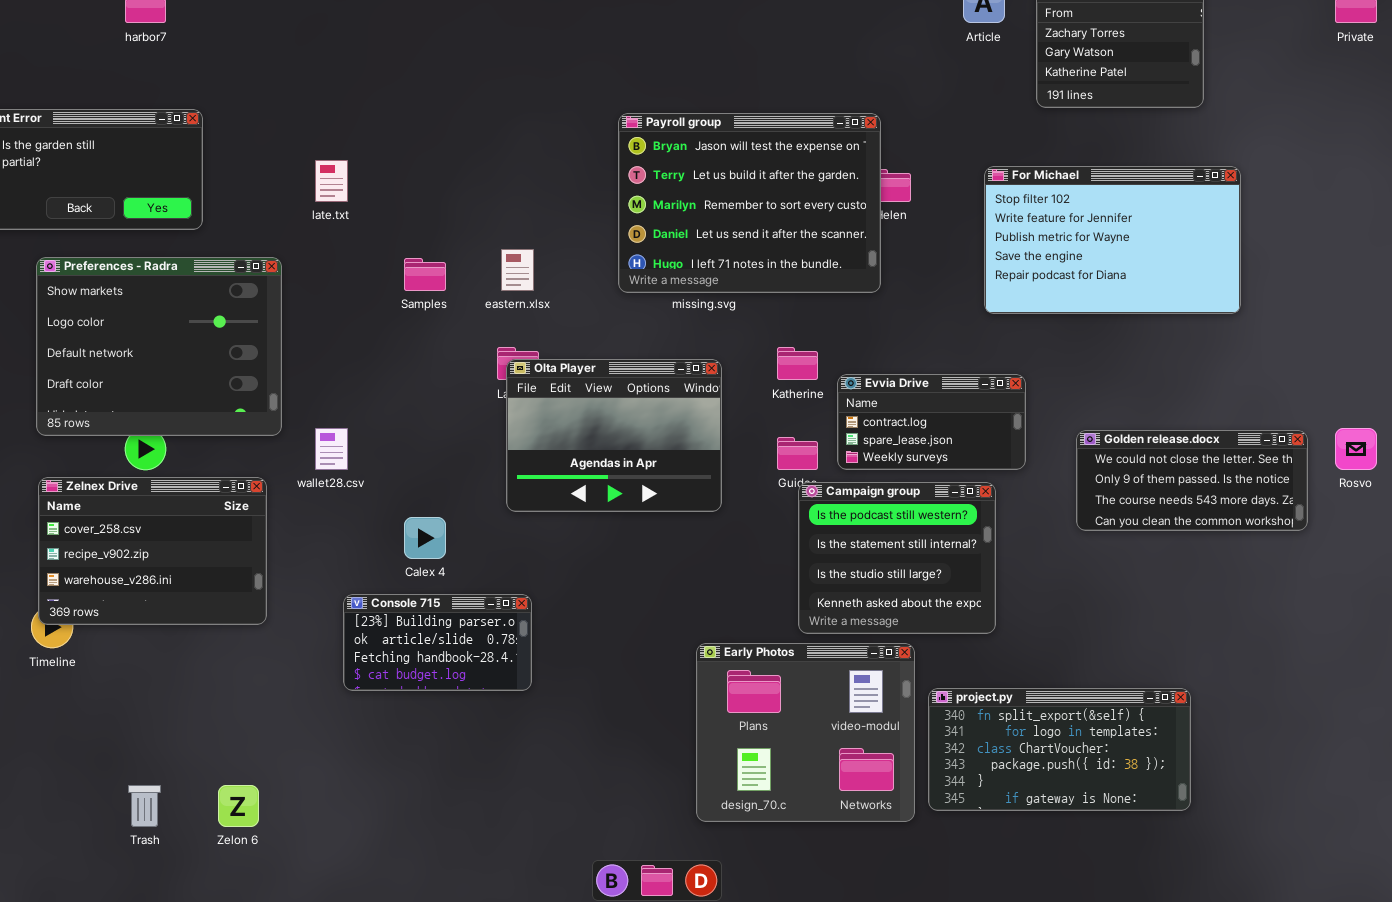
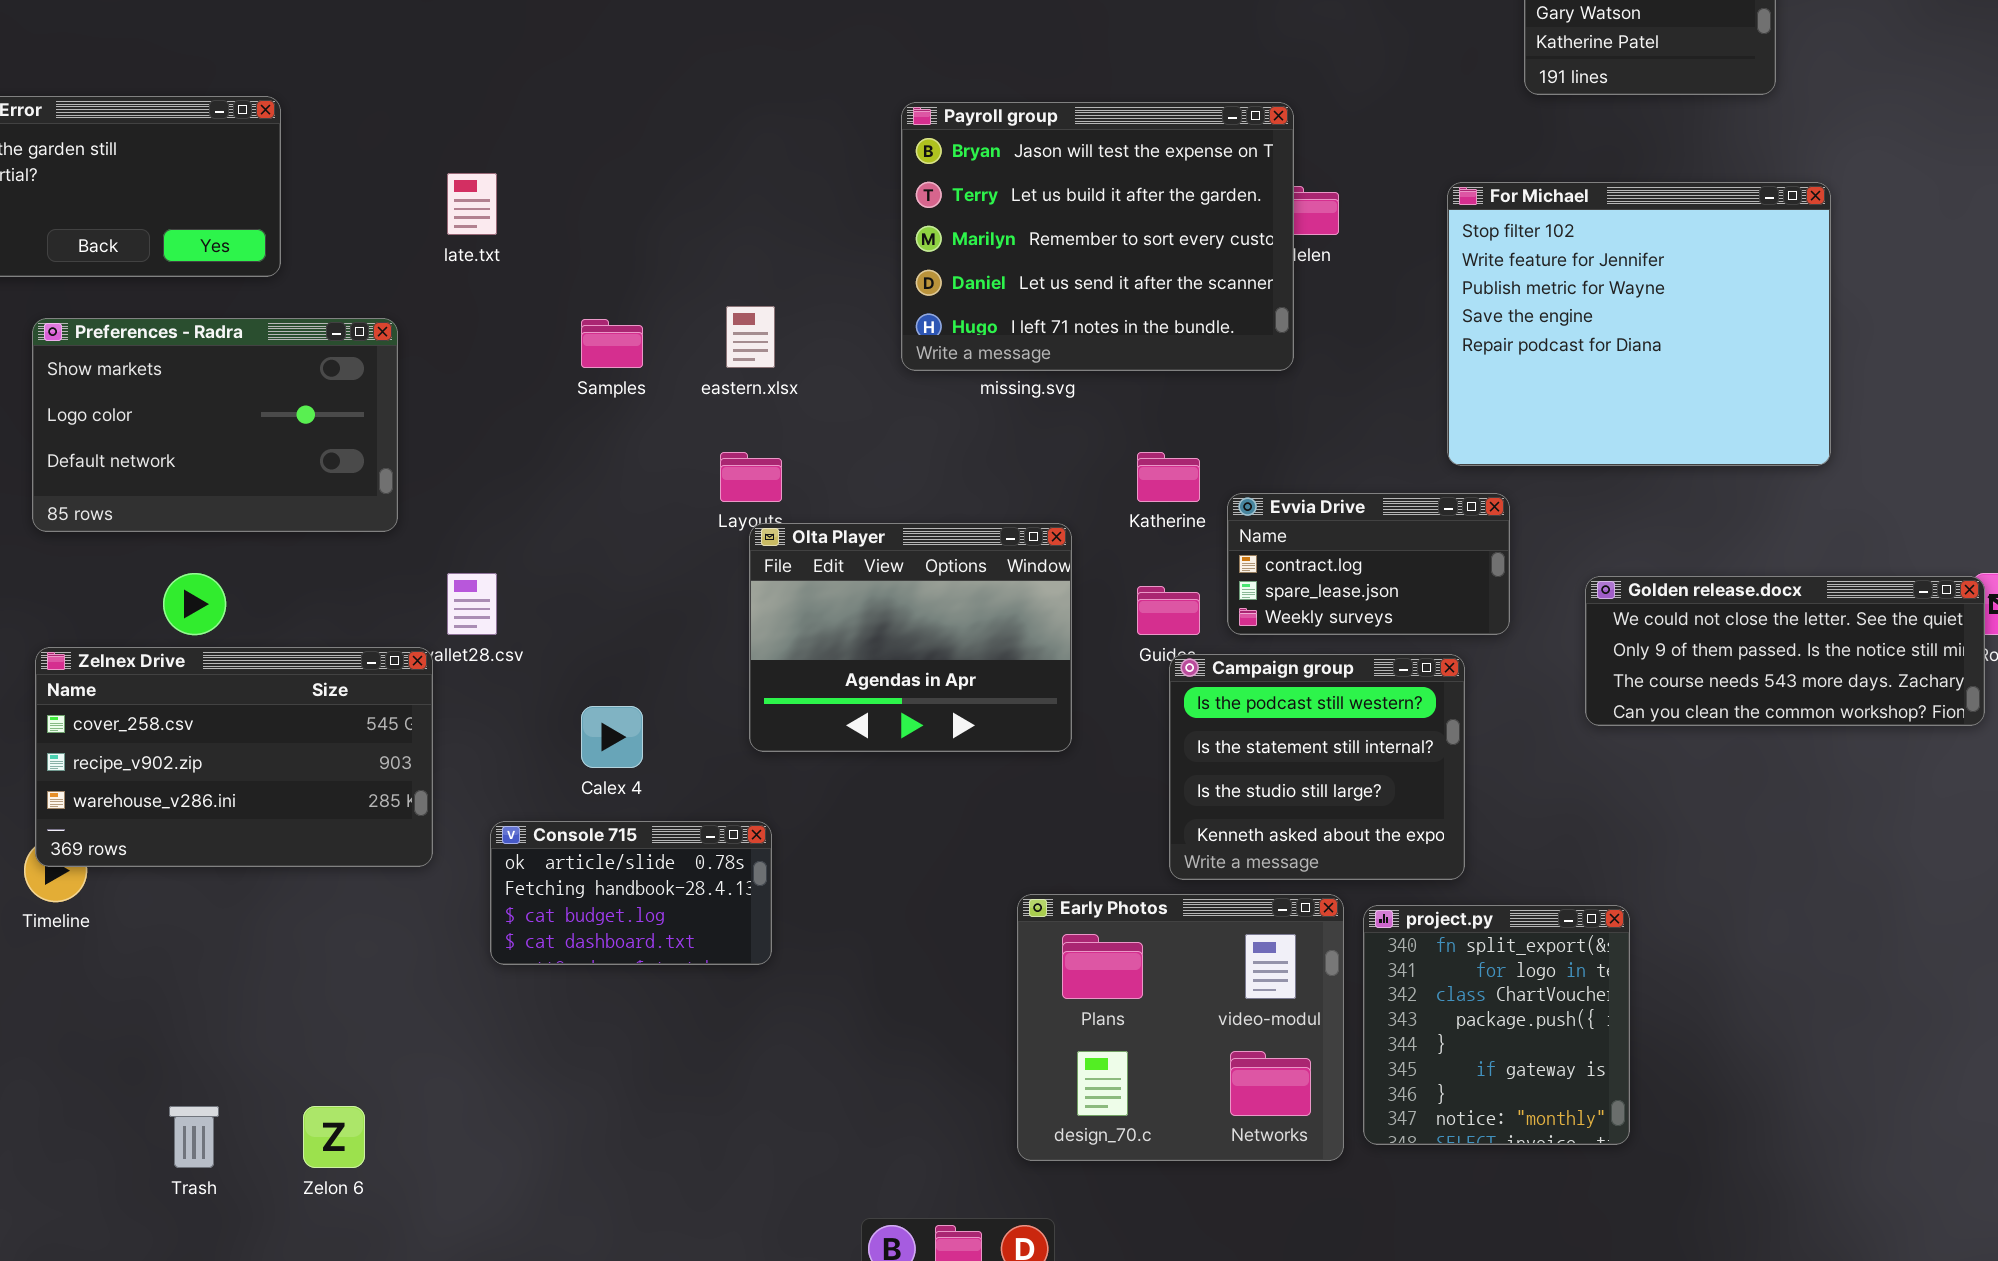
For Michael: [984,166,1241,314] -> [1447,182,1831,466], resized
Preferences - Radra: [36,257,282,436] -> [32,318,398,532], resized
Olta Player: [506,359,722,512] -> [749,523,1072,752], moved
Golden release.docx: [1076,430,1308,531] -> [1585,576,1985,726], resized
Zelnex Drive: [38,477,267,625] -> [35,647,433,867], resized
Console 715: [343,594,532,691] -> [490,821,772,965], scrolled down 1 row
project.py: [928,688,1191,811] -> [1363,905,1630,1145], resized

